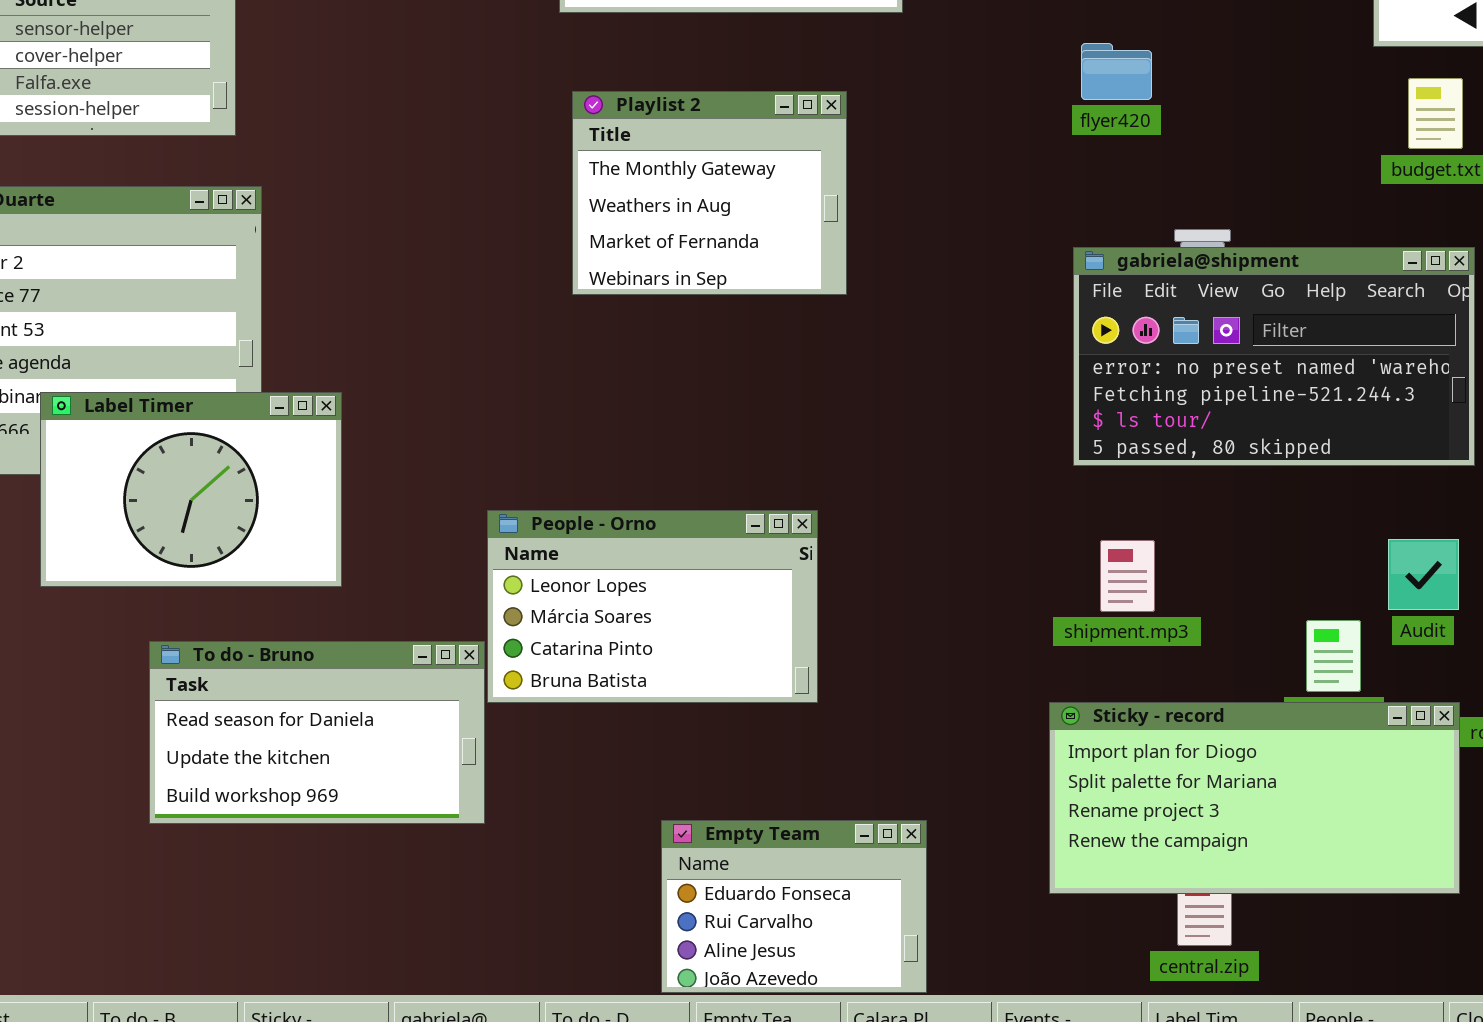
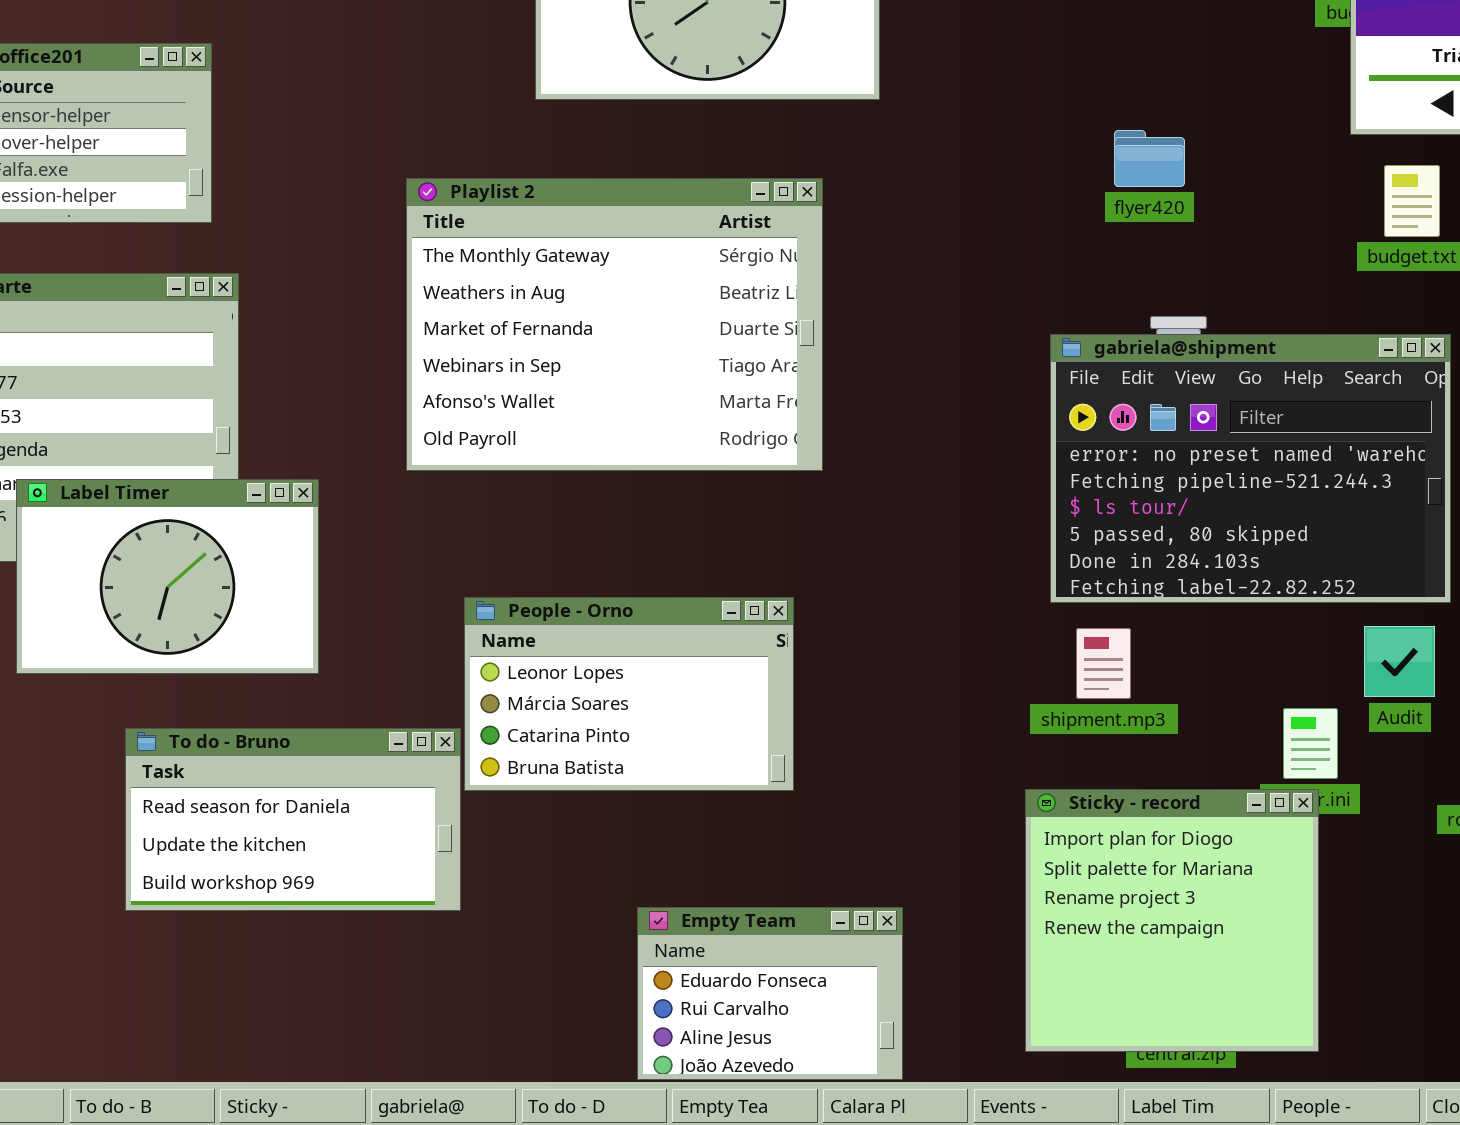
flyer420: [1081,43,1152,100] -> [1114,130,1185,187], moved
Playlist 2: [572,91,847,295] -> [406,178,823,471], resized
gabriela@shipment: [1073,247,1475,466] -> [1050,334,1451,603], resized
Sticky - record: [1049,702,1460,894] -> [1025,789,1319,1052], resized

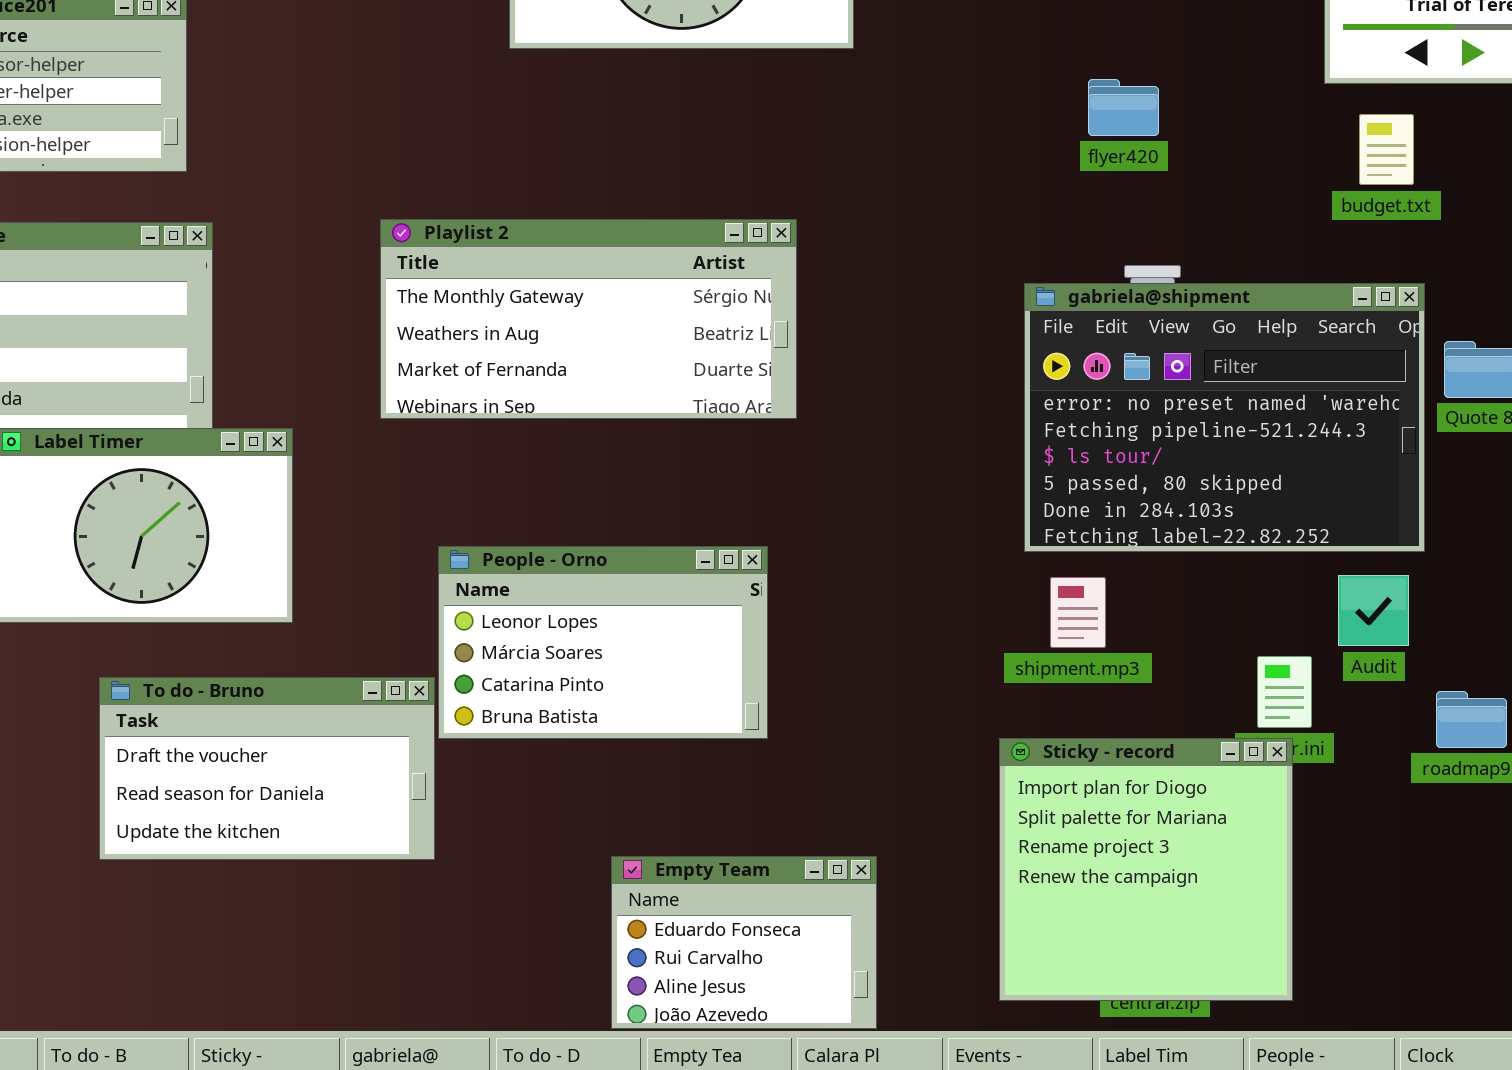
Playlist 2: [406,178,823,471] -> [380,219,797,419], resized
To do - Bruno: [125,728,461,911] -> [99,677,435,860], scrolled up 1 row

